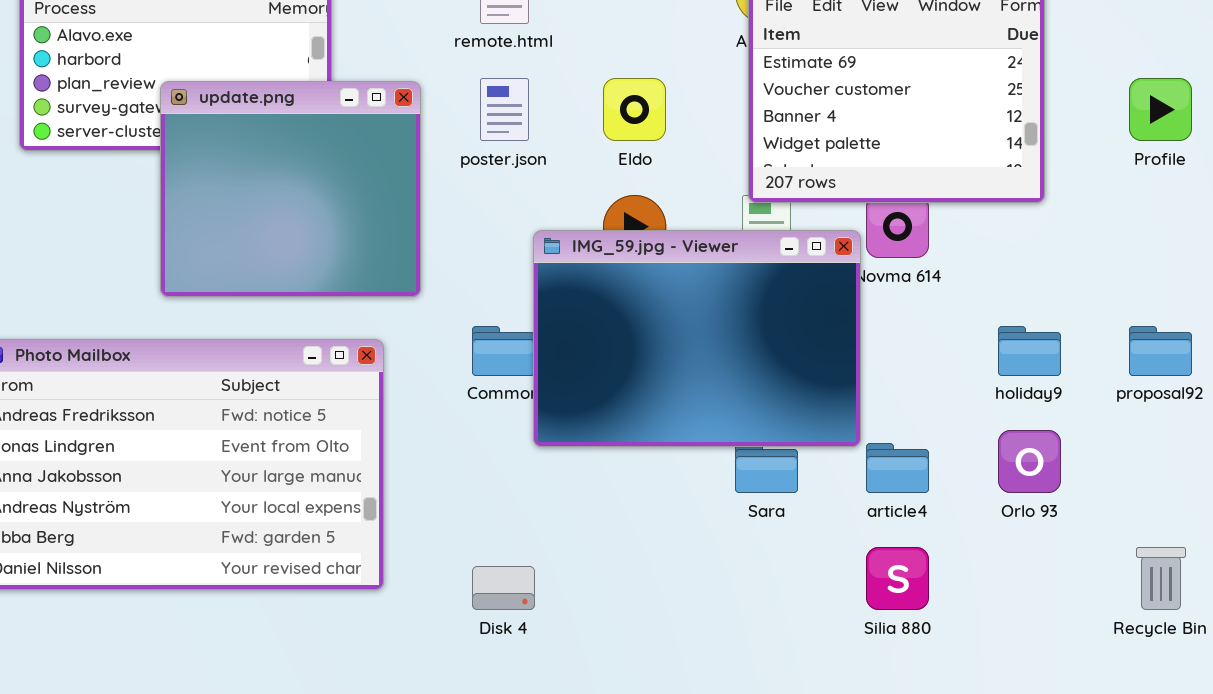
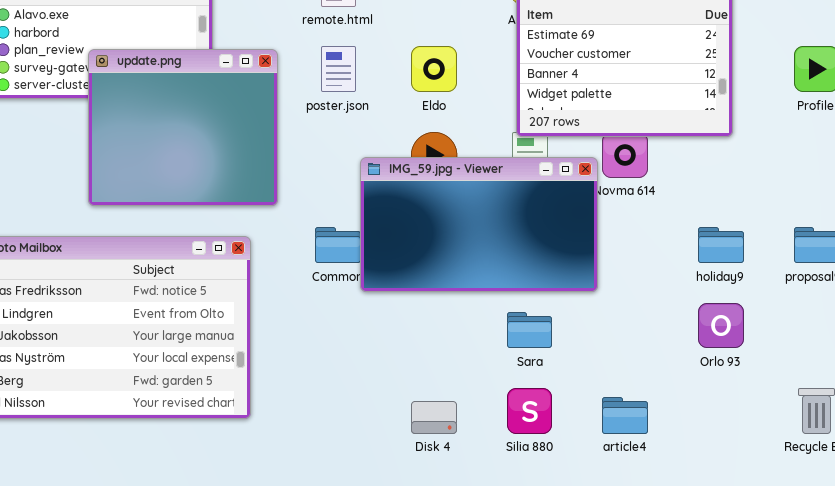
IMG_59.jpg - Viewer: [533,230,861,447] -> [360,157,598,292], resized
article4: [866,443,929,493] -> [602,397,648,434], moved
Silia 880: [866,547,929,610] -> [507,388,552,434], moved
Disk 4: [472,566,535,610] -> [411,401,457,434], moved

